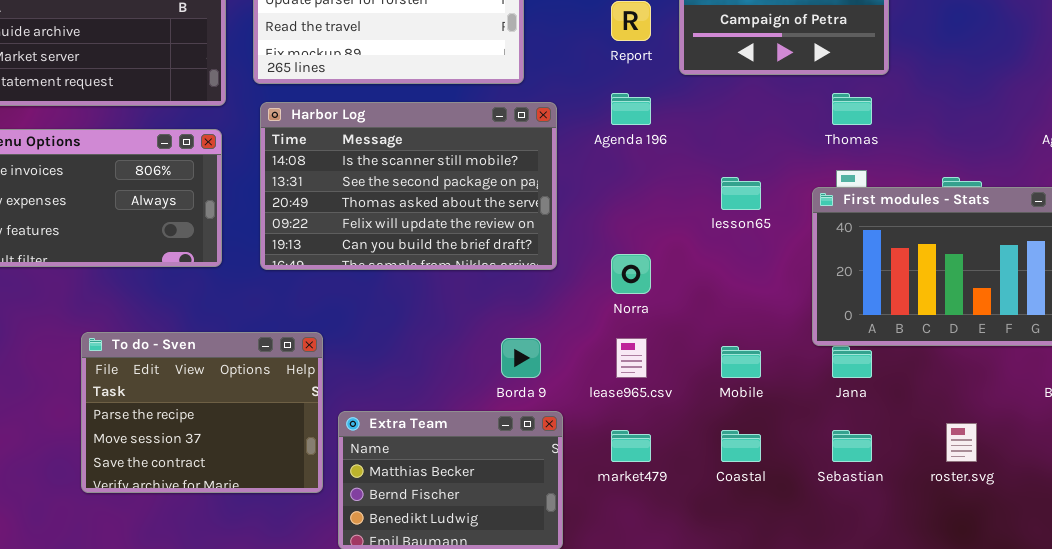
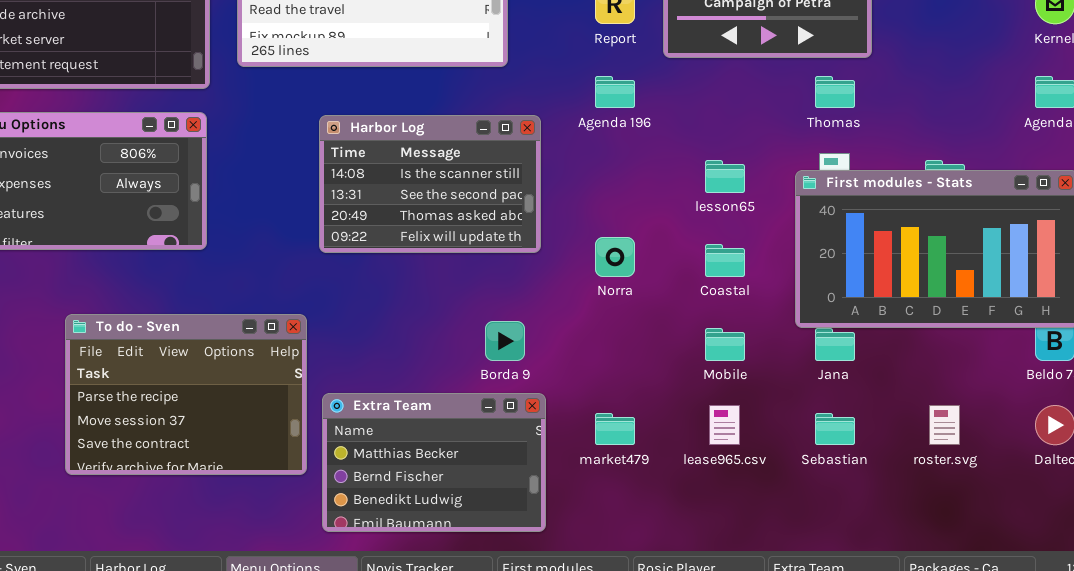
Harbor Log: [260,102,557,270] -> [319,115,541,253], resized
lease965.csv: [616,338,647,378] -> [709,405,740,445], moved
Coastal: [721,430,761,462] -> [705,244,745,277], moved

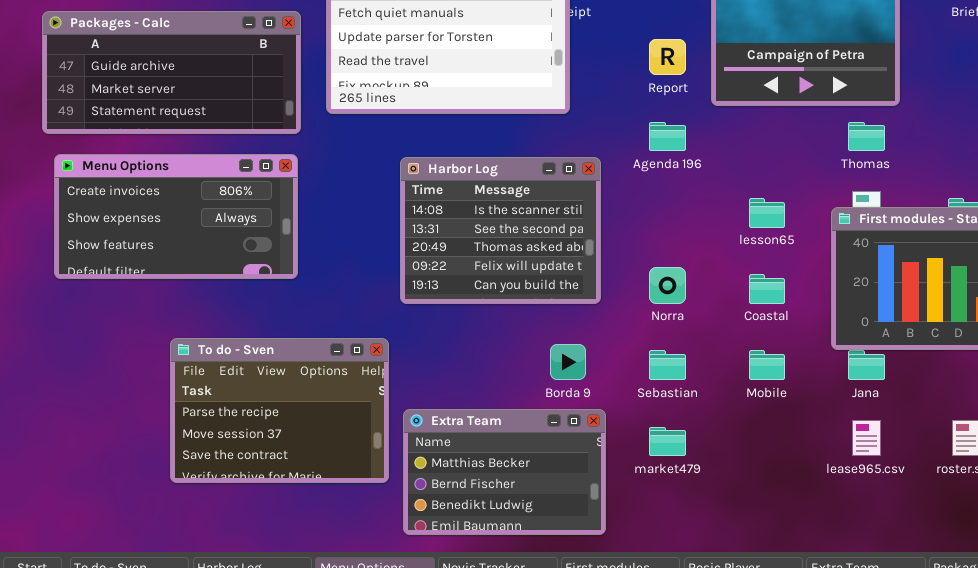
Harbor Log: [319,115,541,253] -> [400,157,601,304], resized
lease965.csv: [709,405,740,445] -> [852,420,881,456], moved
Sebastian: [815,413,855,445] -> [649,350,686,380], moved

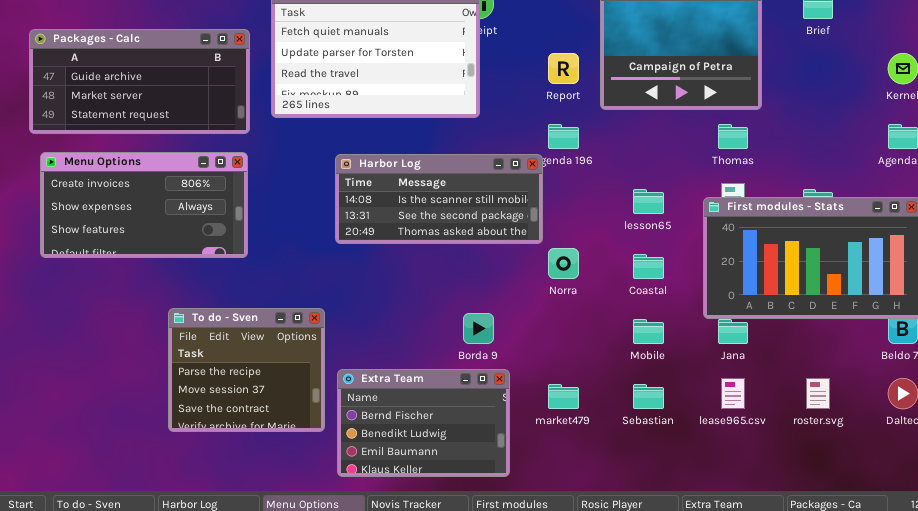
Harbor Log: [400,157,601,304] -> [335,154,543,244], resized
To do - Sven: [170,338,389,483] -> [168,308,325,432], resized
Sebastian: [649,350,686,380] -> [633,384,664,409], moved
Extra Team: [403,409,606,535] -> [337,369,510,477], scrolled down 1 row

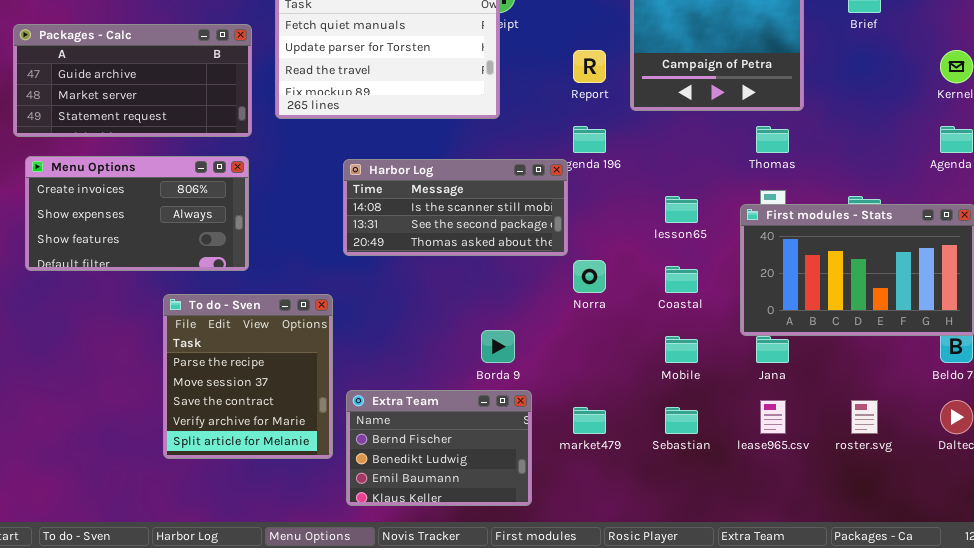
To do - Sven: [168,308,325,432] -> [163,294,333,459], resized

